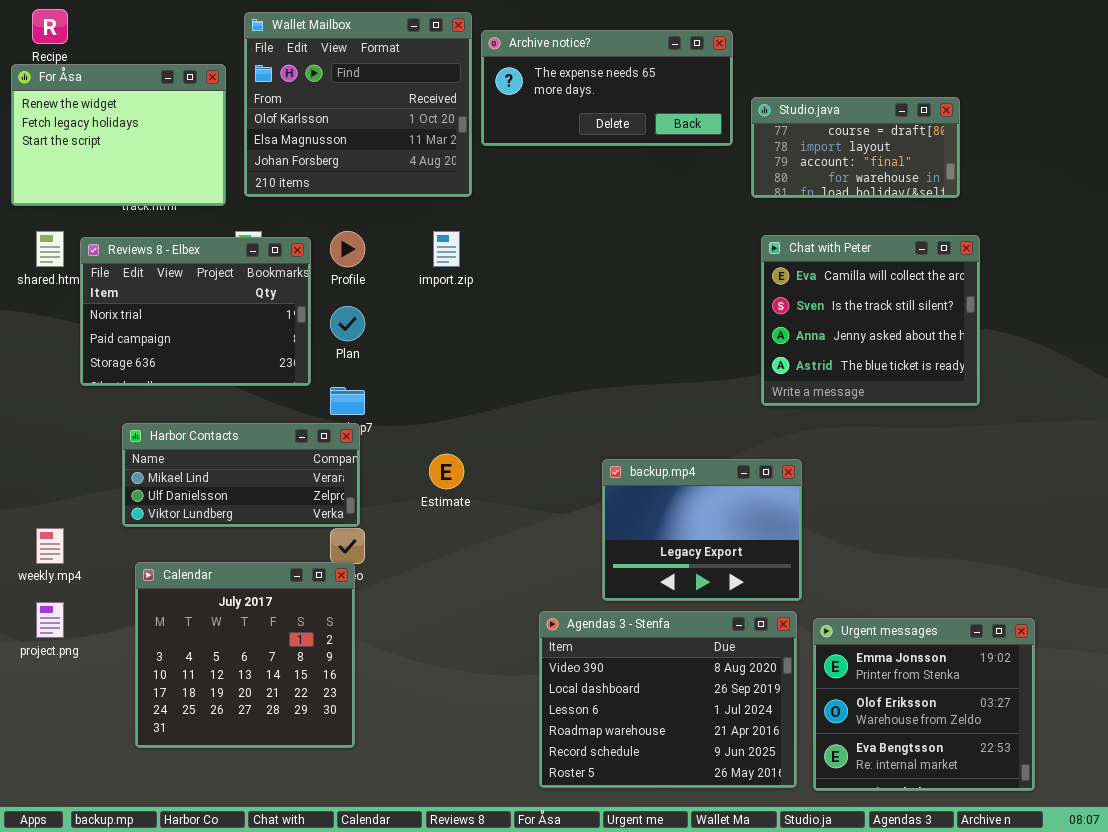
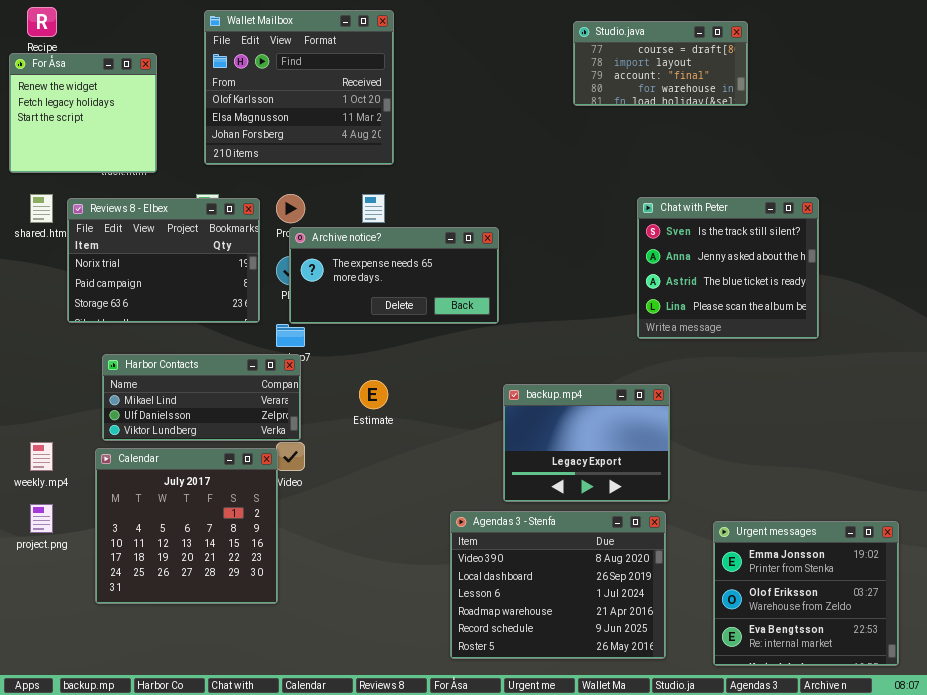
Archive notice?: [481,30,733,146] -> [289,227,499,324], moved
For Åsa: [11,64,226,206] -> [9,53,157,173], resized
Studio.java: [751,97,960,198] -> [573,21,748,106], moved
Chat with Peter: [761,235,980,406] -> [637,197,819,339], scrolled down 1 row
Calendar: [135,562,355,748] -> [95,448,278,604], moved
Urgent messages: [813,618,1035,791] -> [713,521,899,666], moved

